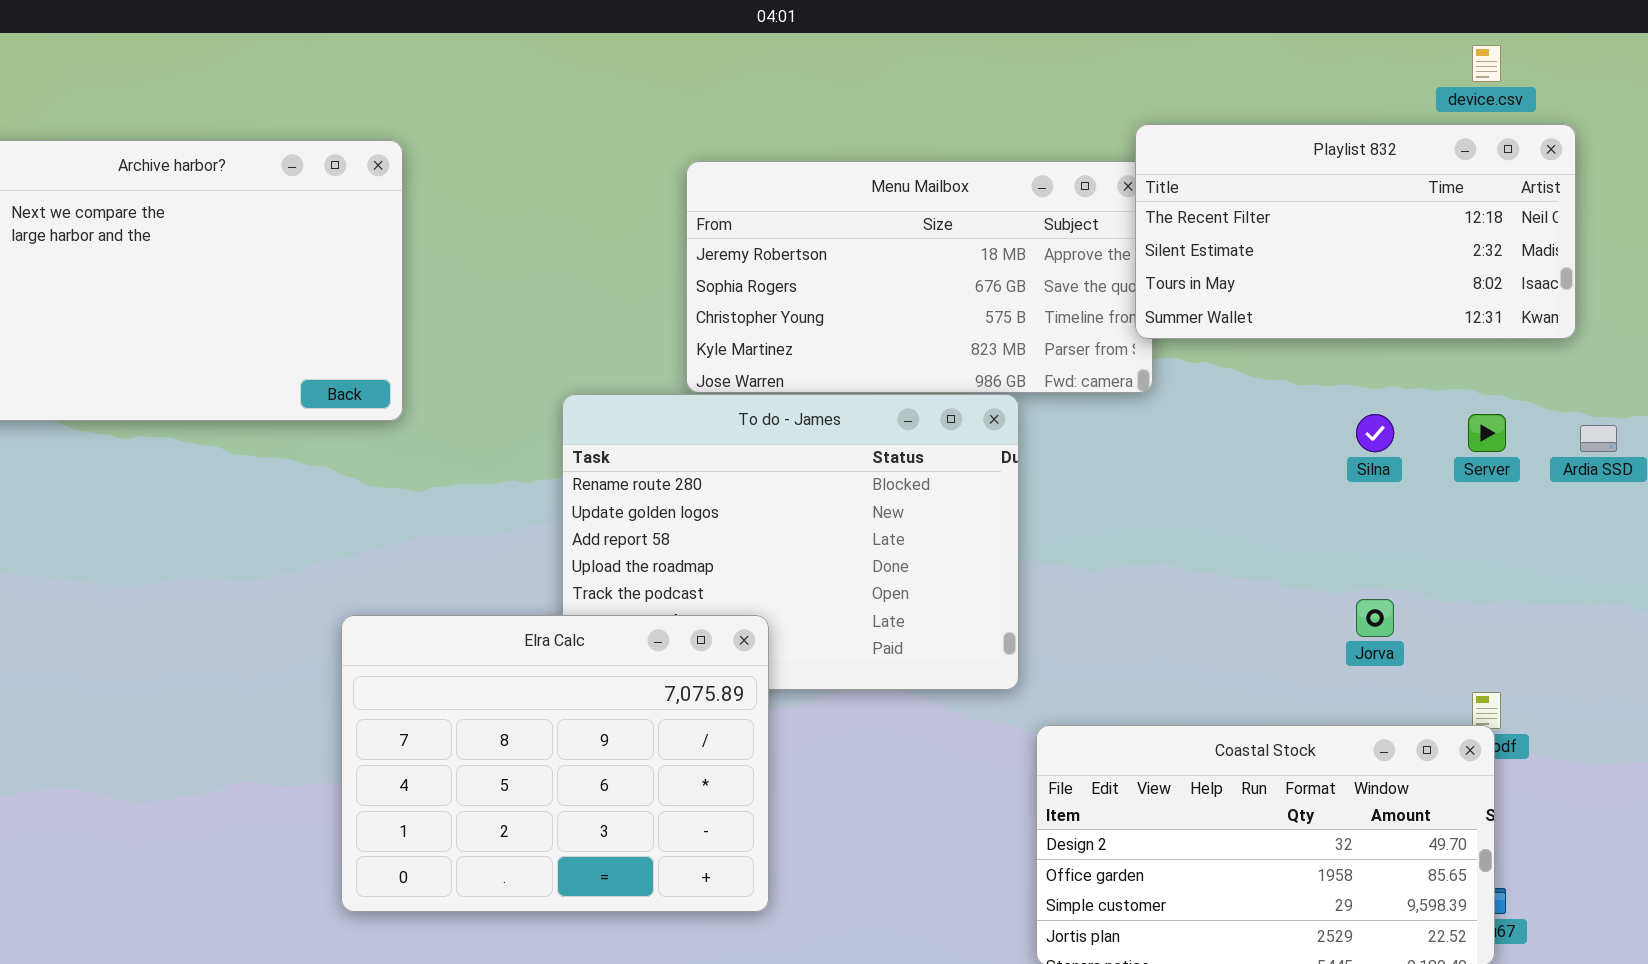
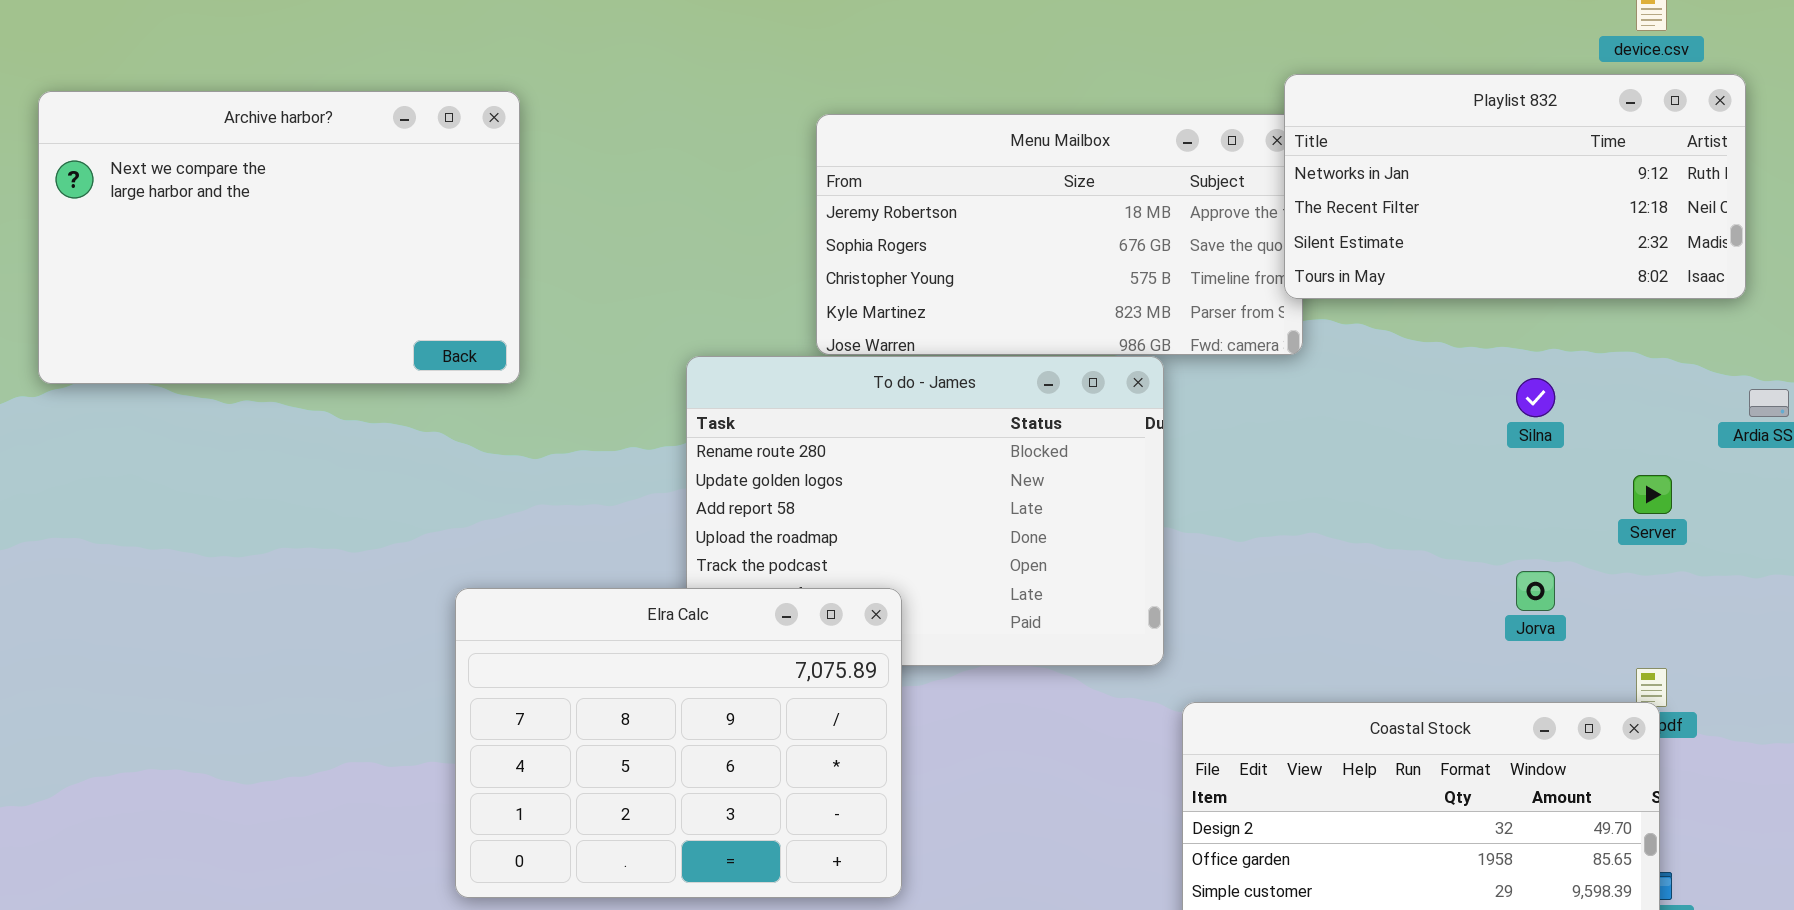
Playlist 832: [1135,124,1576,339] -> [1284,74,1746,299], scrolled up 1 row
Server: [1468,414,1506,452] -> [1633,475,1672,514], moved

